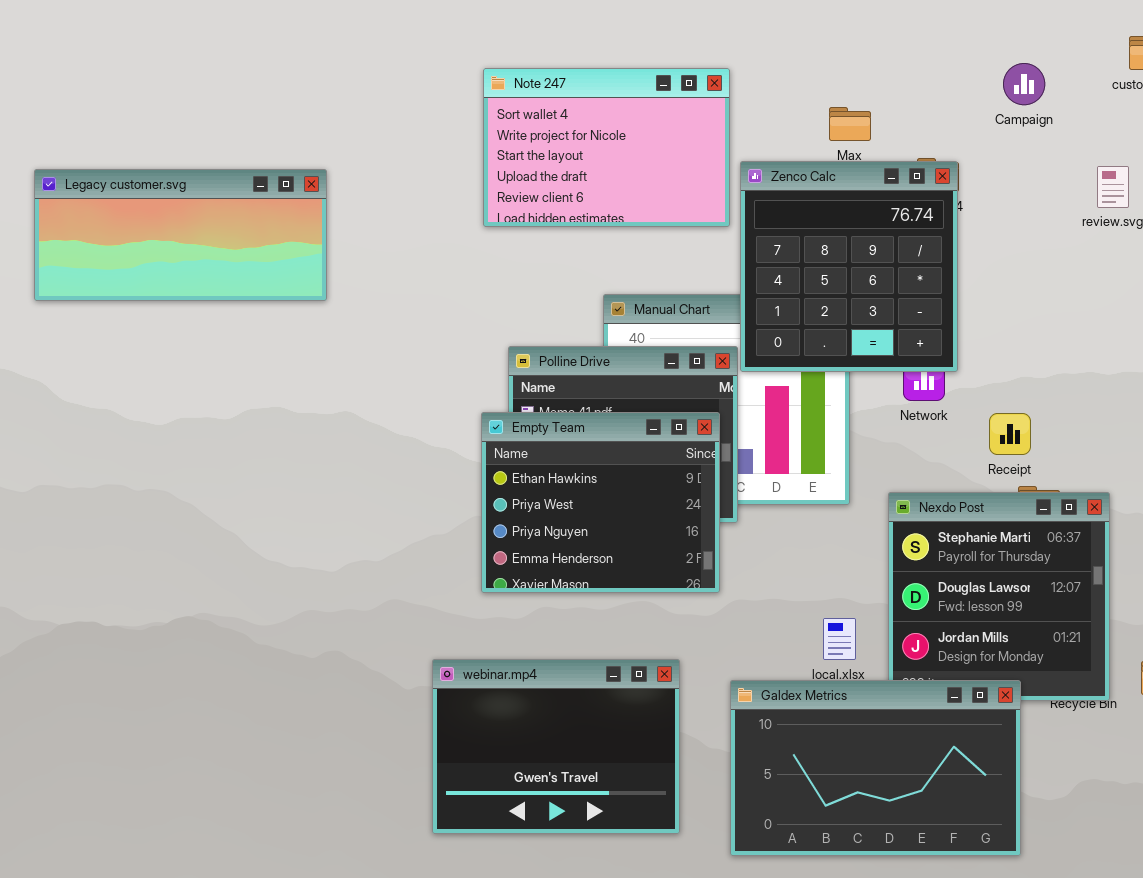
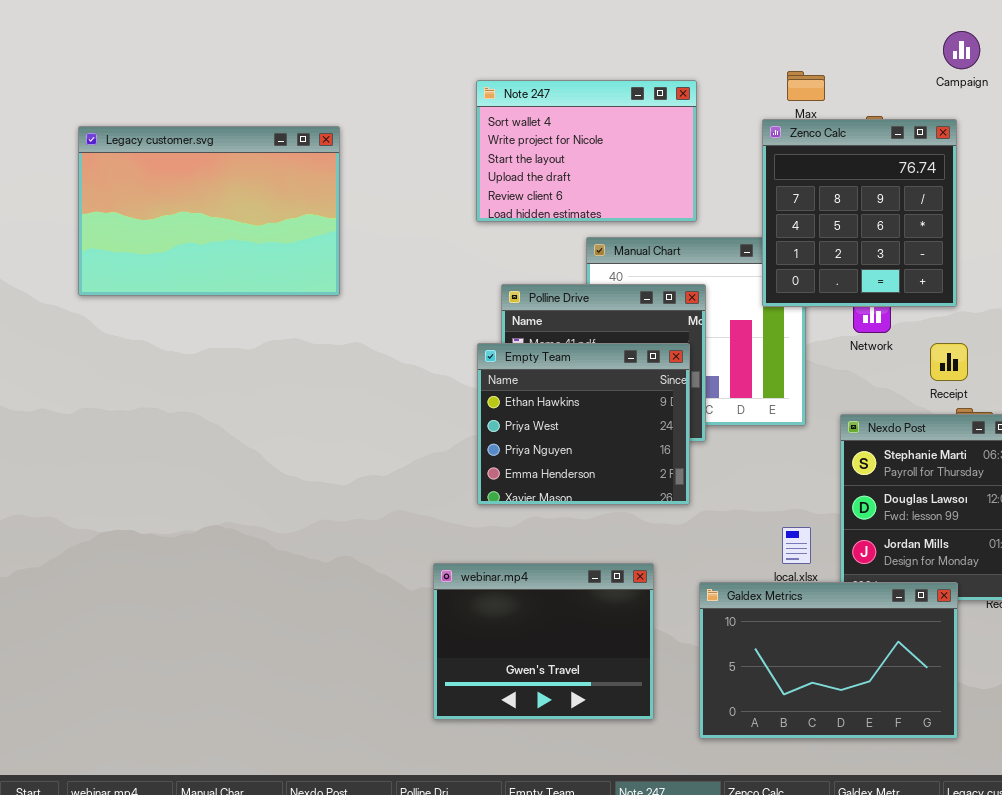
Note 247: [483,68,730,227] -> [476,80,697,222], moved
Zenco Calc: [740,161,958,372] -> [762,119,957,307], moved
Legacy customer.svg: [34,169,327,301] -> [78,126,340,296], resized

